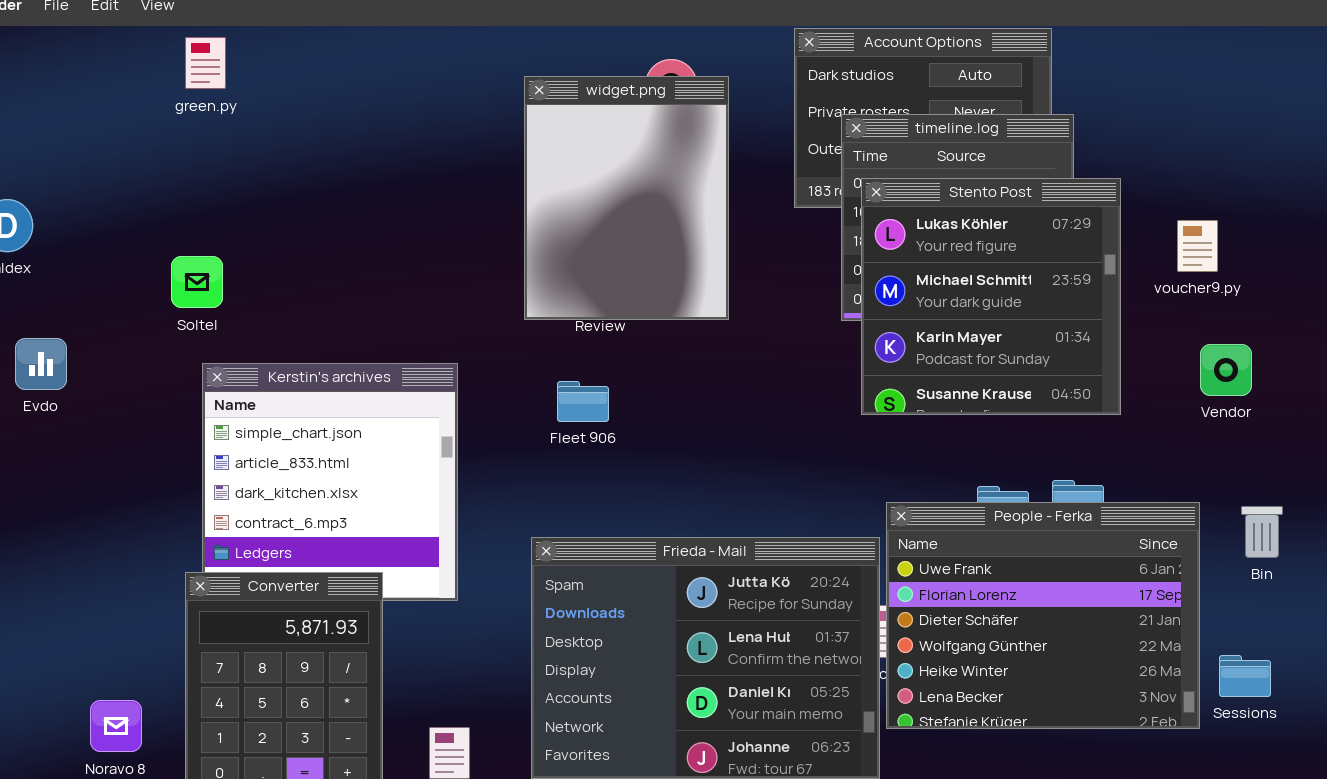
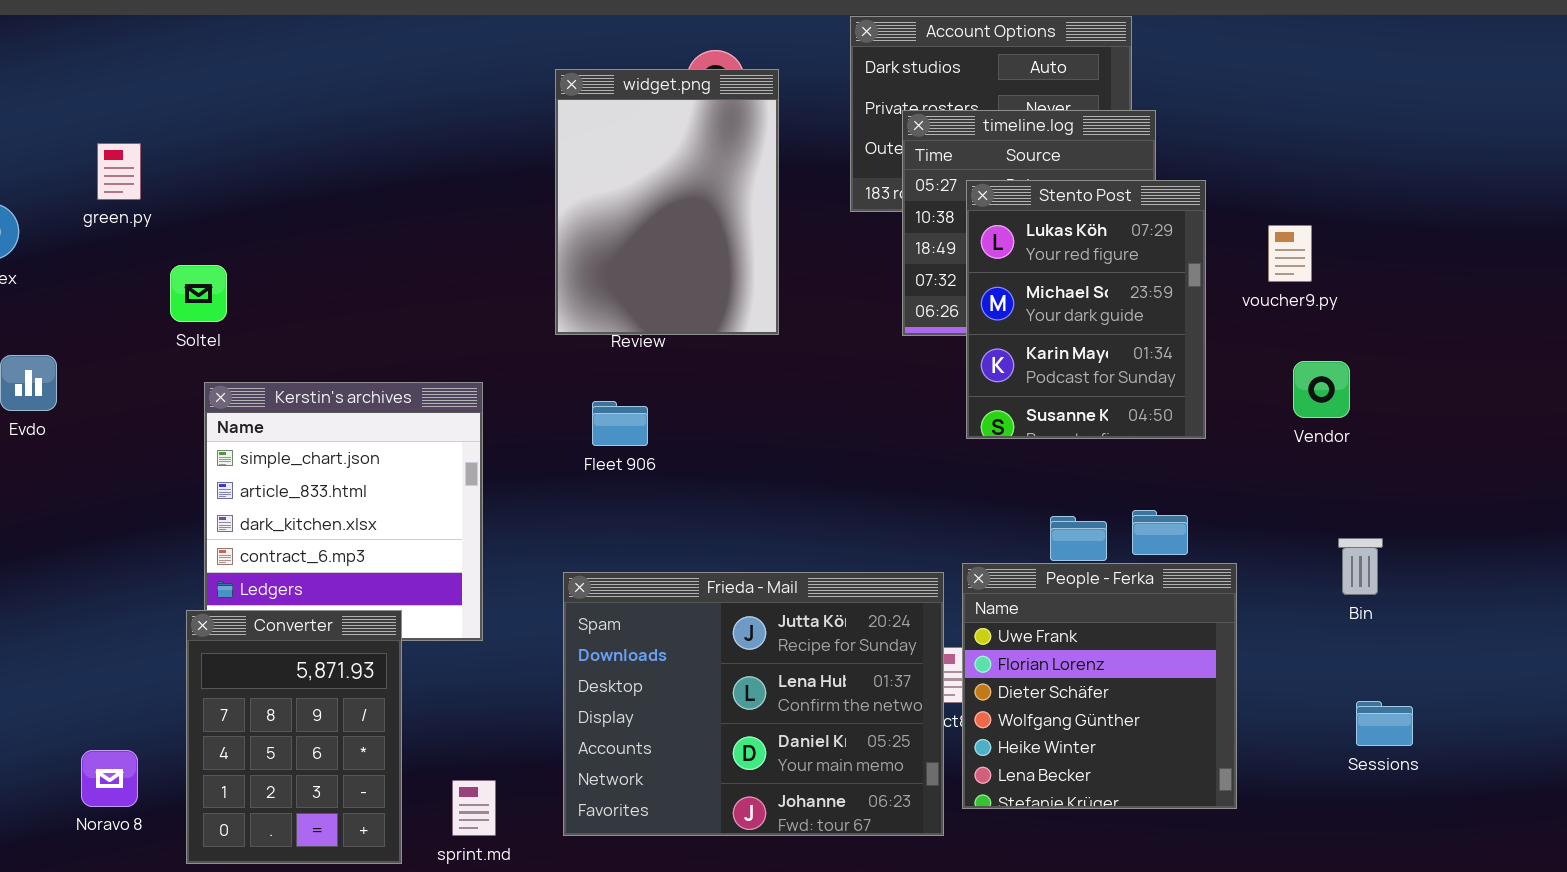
green.py: [185,37,226,89] -> [97,143,141,200], moved
Stento Post: [861,178,1121,415] -> [966,180,1206,439], resized
People - Ferka: [886,502,1200,729] -> [962,563,1237,809], moved, resized
Sessions: [1219,655,1271,697] -> [1356,701,1413,746], moved

